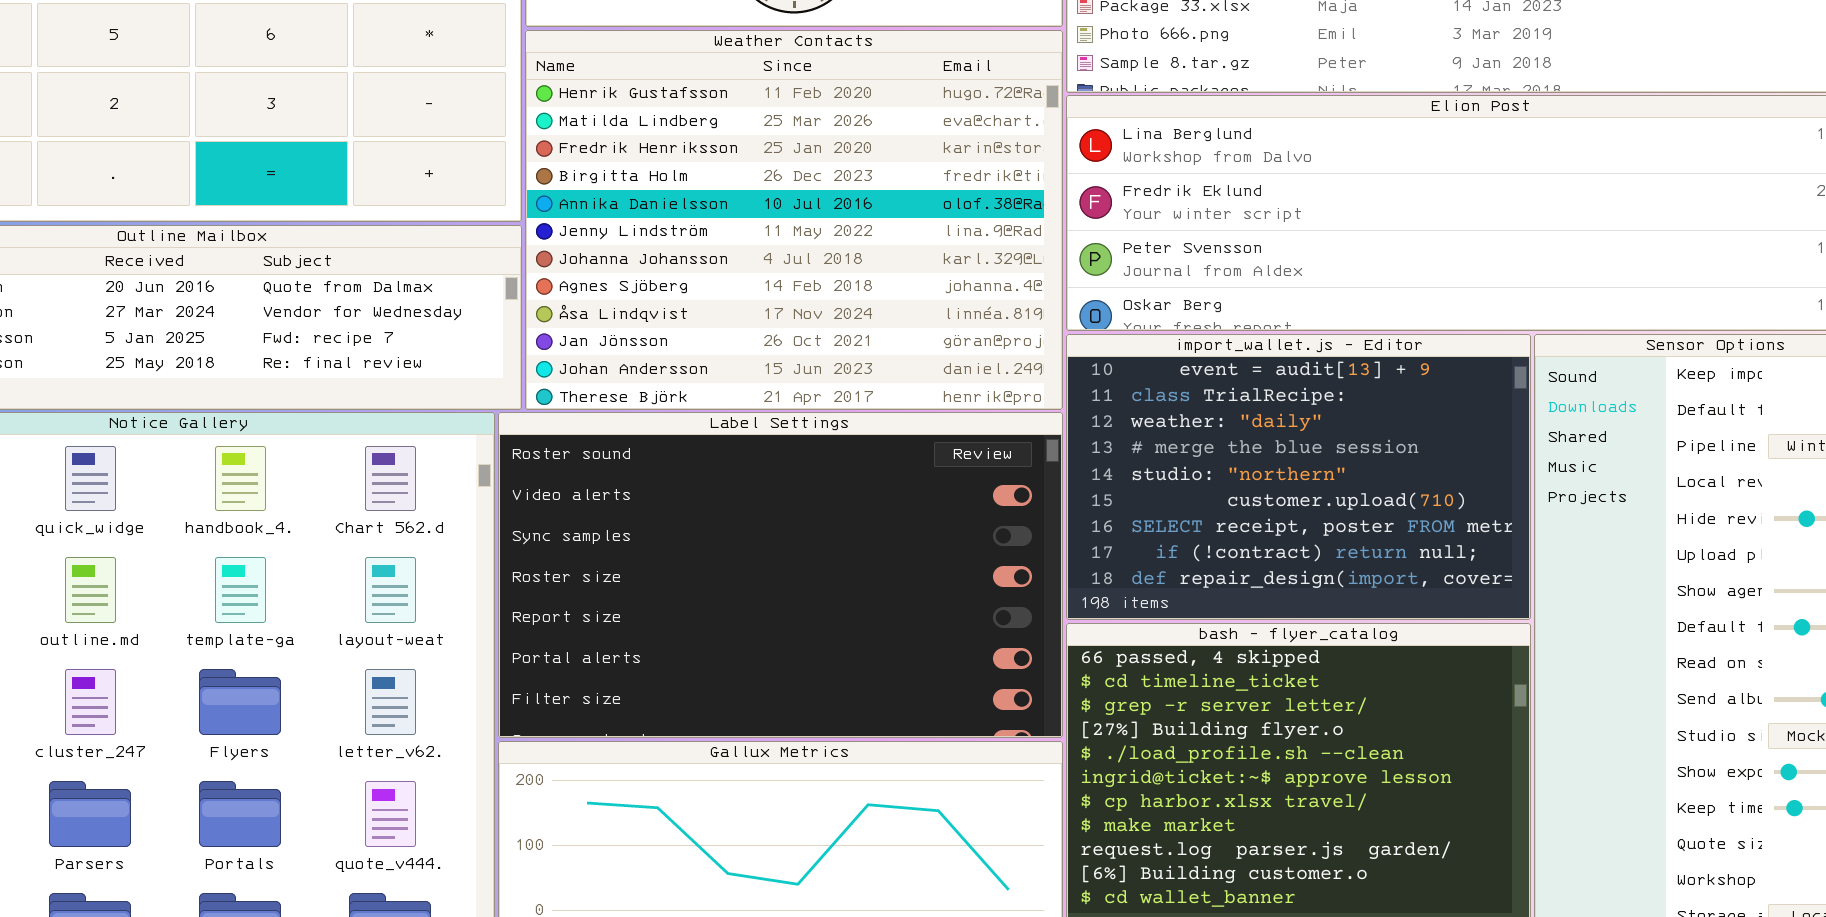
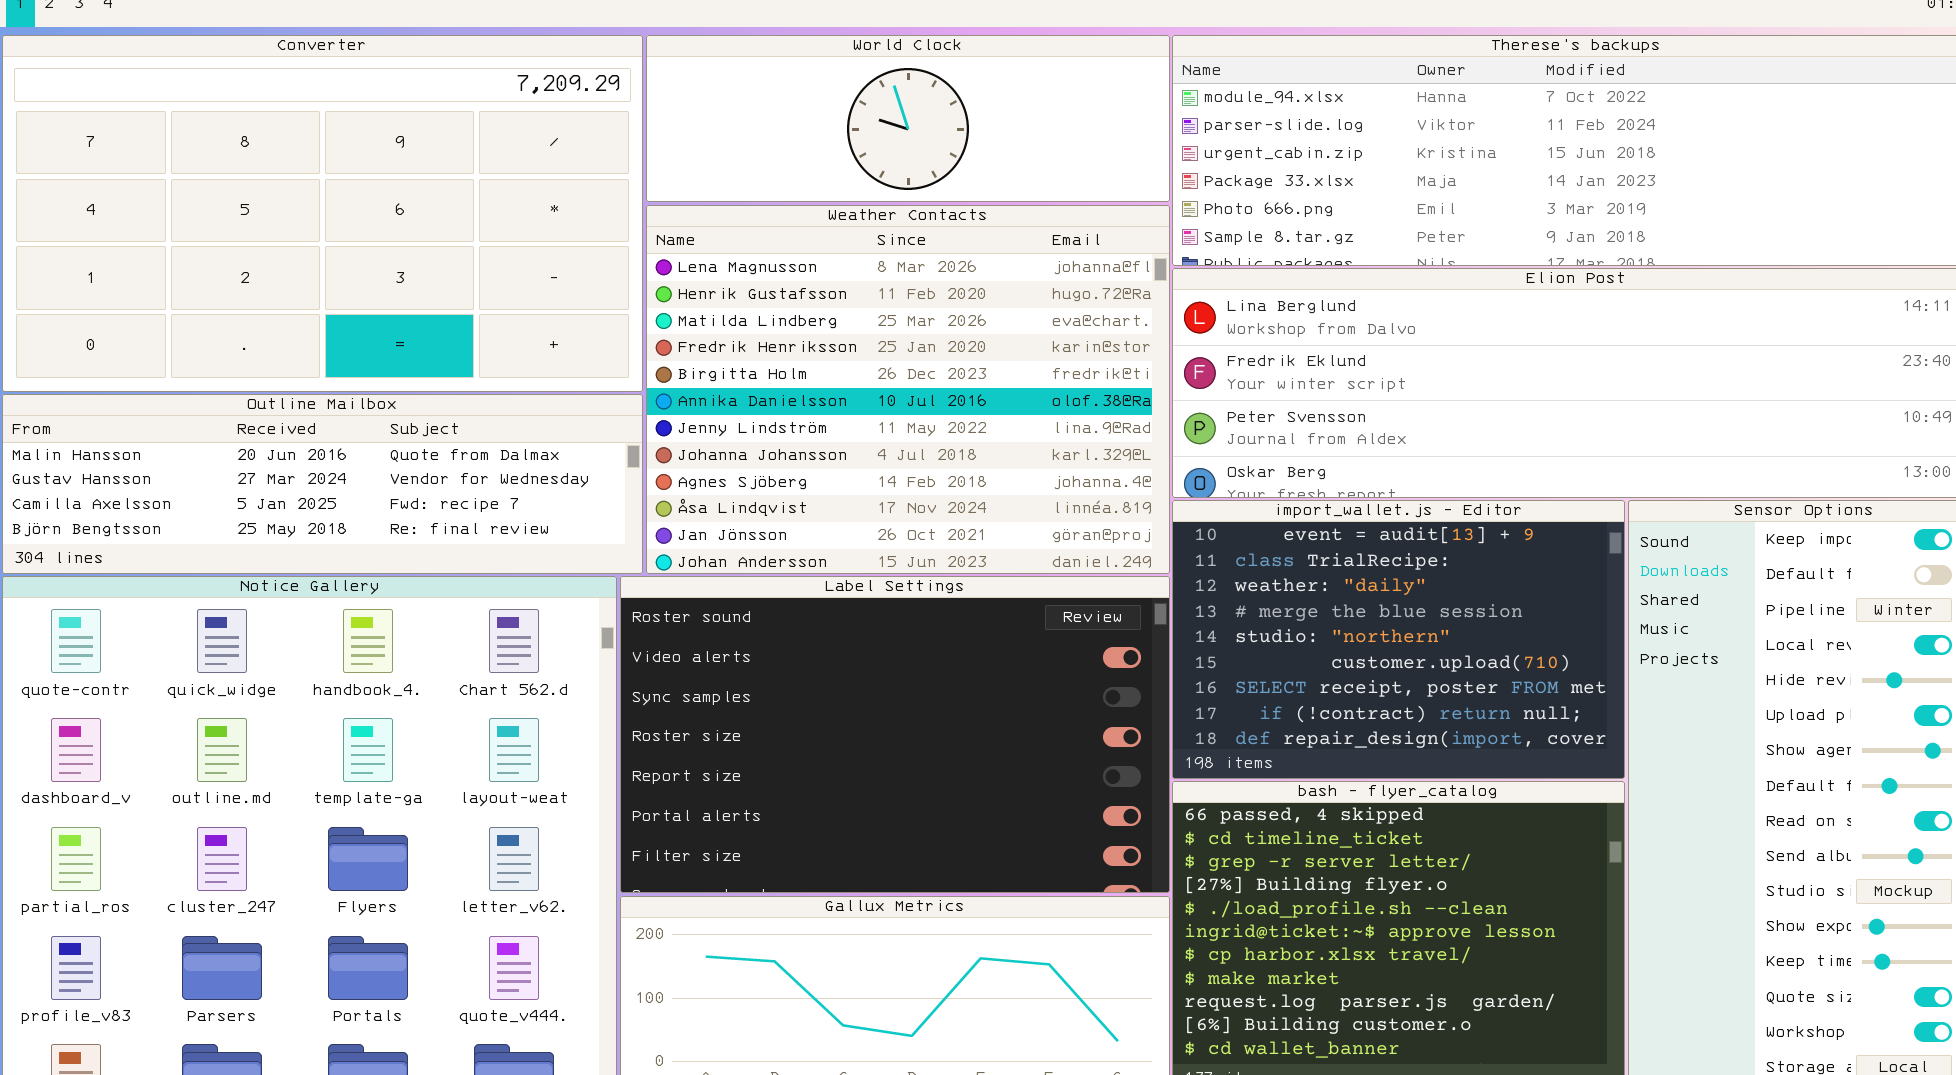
Weather Contacts: [525,30,1063,410] -> [646,205,1170,574], scrolled up 1 row

